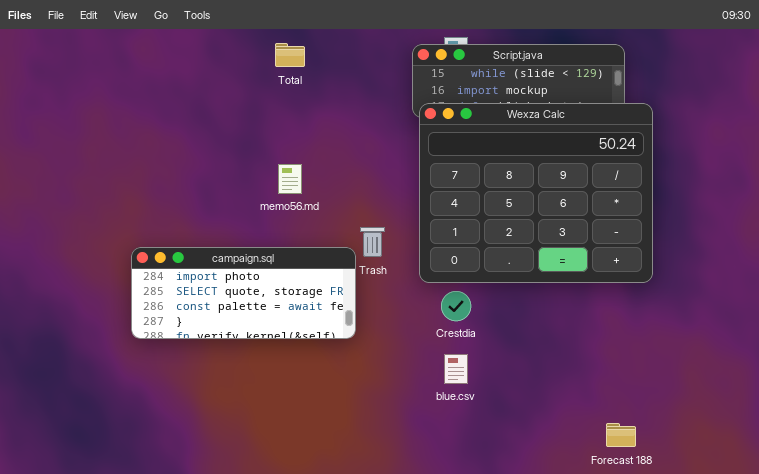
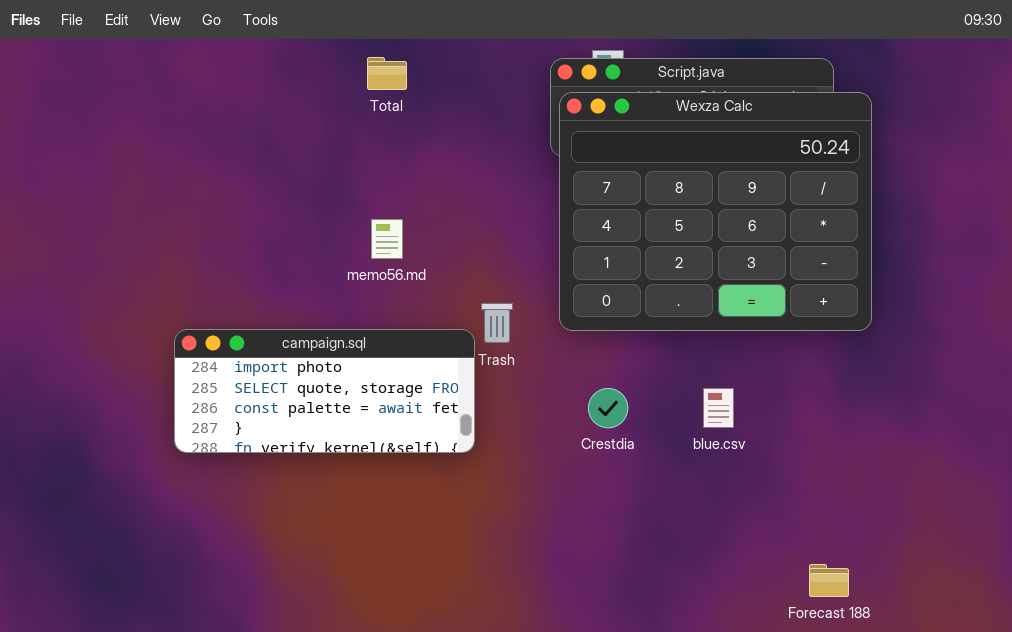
Wexza Calc: [419,103,653,283] -> [559,92,872,331], moved
blue.csv: [444,354,468,384] -> [703,388,734,428], moved

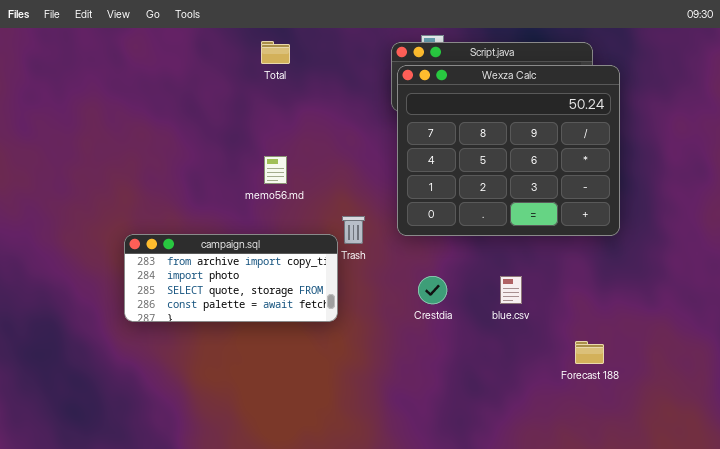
campaign.sql: [174,329,475,453] -> [124,234,338,322], scrolled up 1 row
Forecast 188: [809,564,849,597] -> [575,341,604,364], moved

